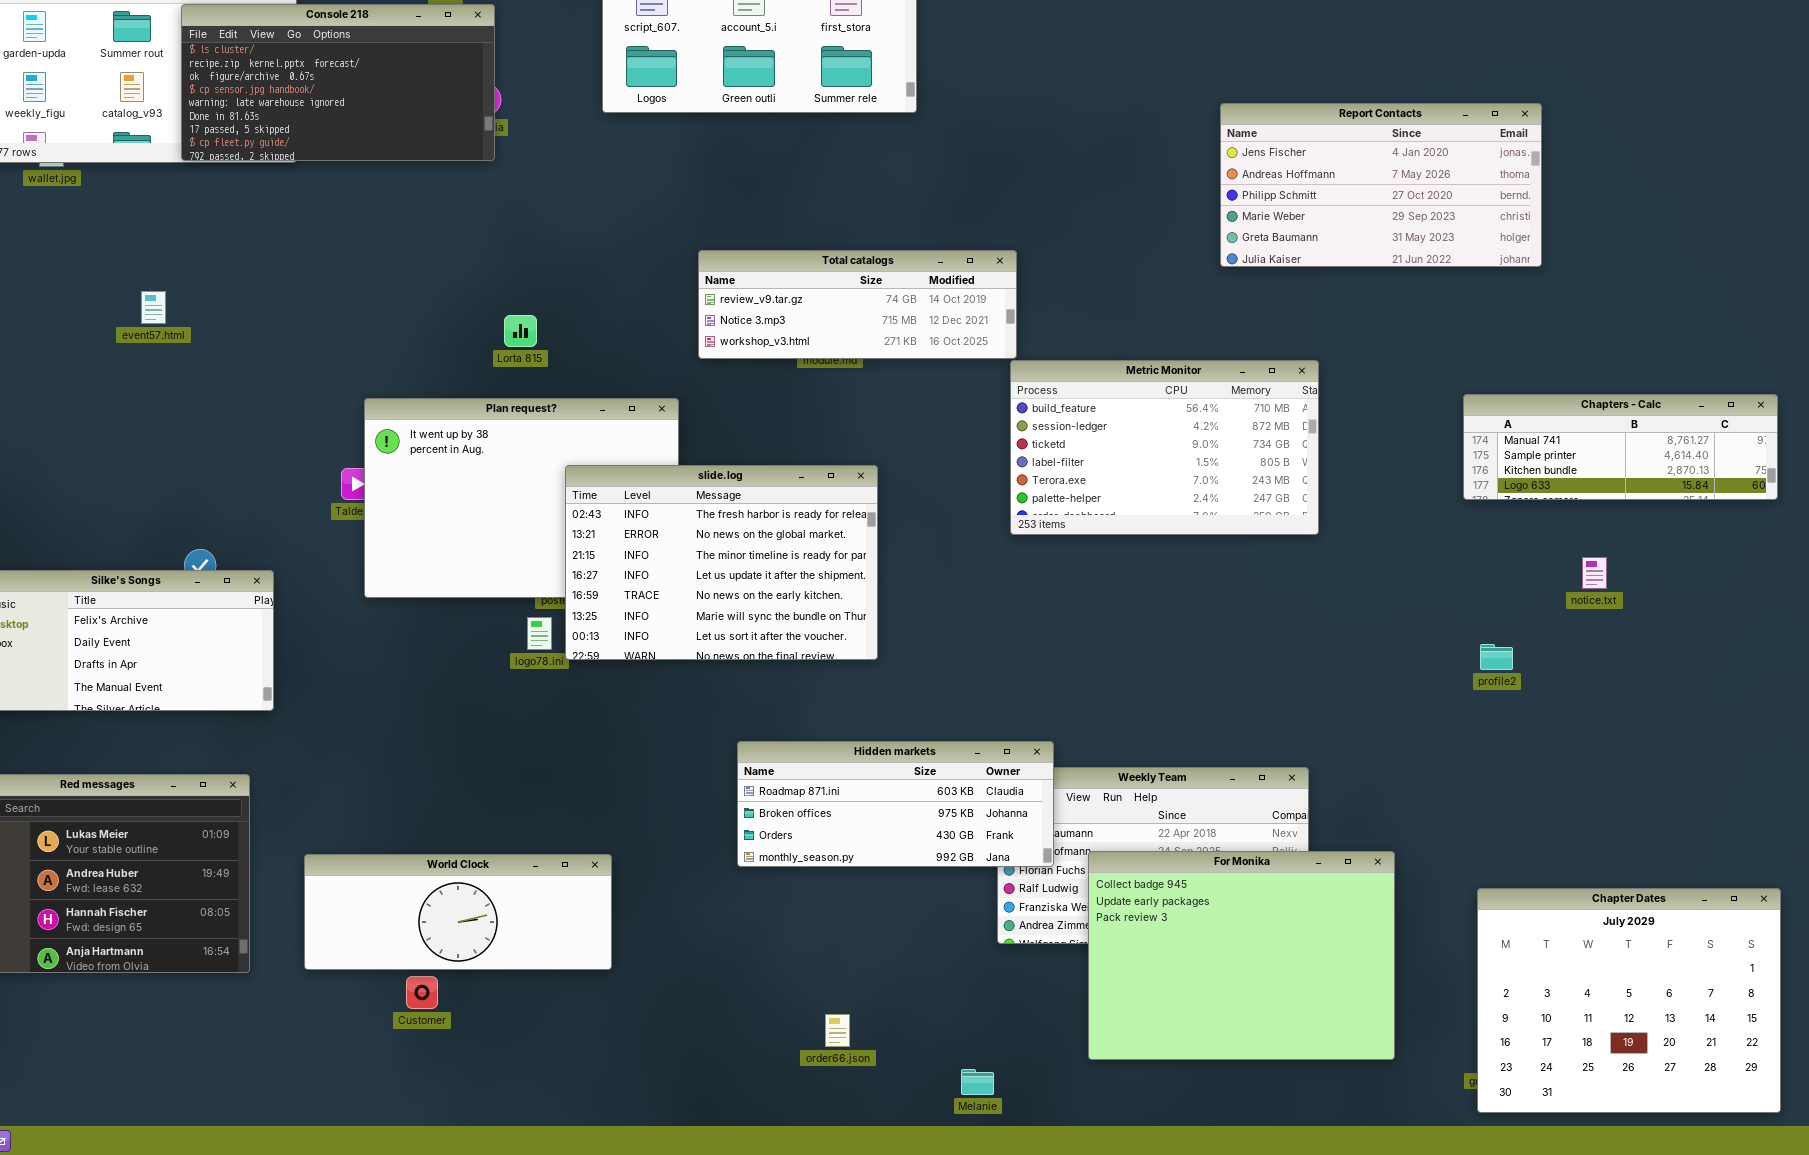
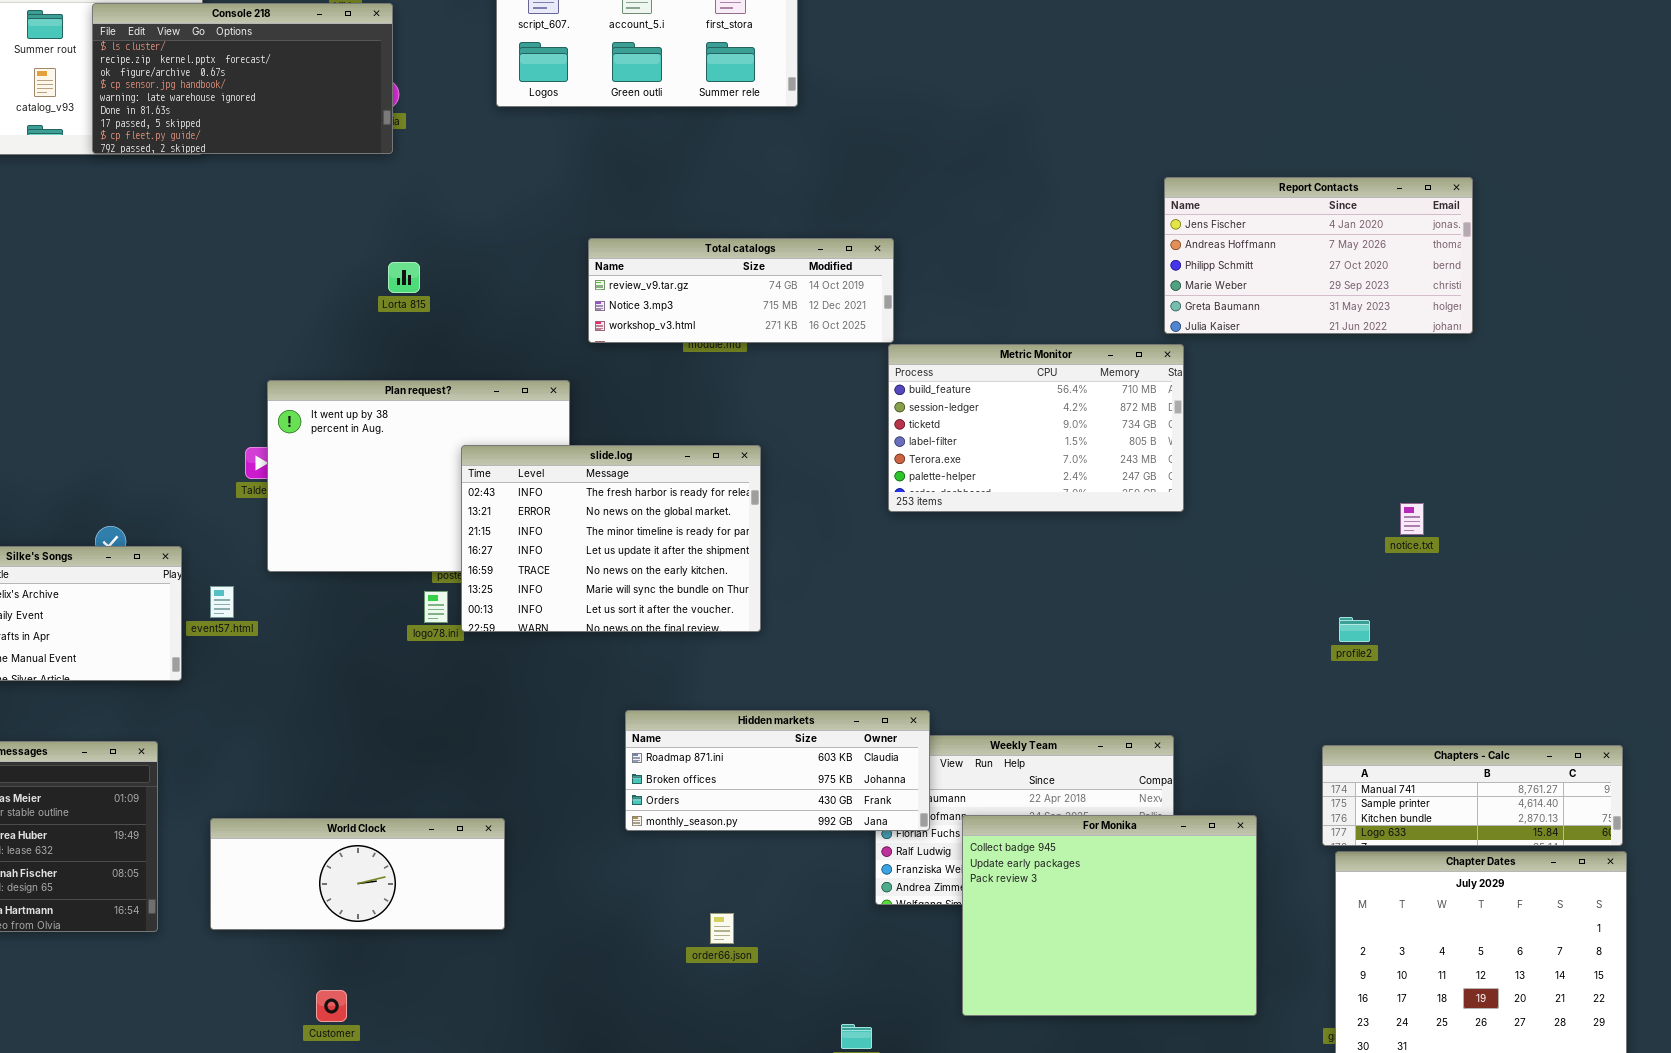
Report Contacts: [1220,103,1542,267] -> [1164,177,1473,334], moved
event57.html: [141,291,166,324] -> [210,586,234,618], moved
Lorta 815: [504,315,537,347] -> [388,262,420,293], moved
Chapters - Calc: [1463,394,1778,500] -> [1322,745,1623,846], moved
notice.txt: [1582,557,1607,589] -> [1400,503,1424,535], moved
Customer: [406,976,438,1009] -> [316,990,347,1022], moved
order66.json: [825,1014,850,1047] -> [710,913,734,944], moved

